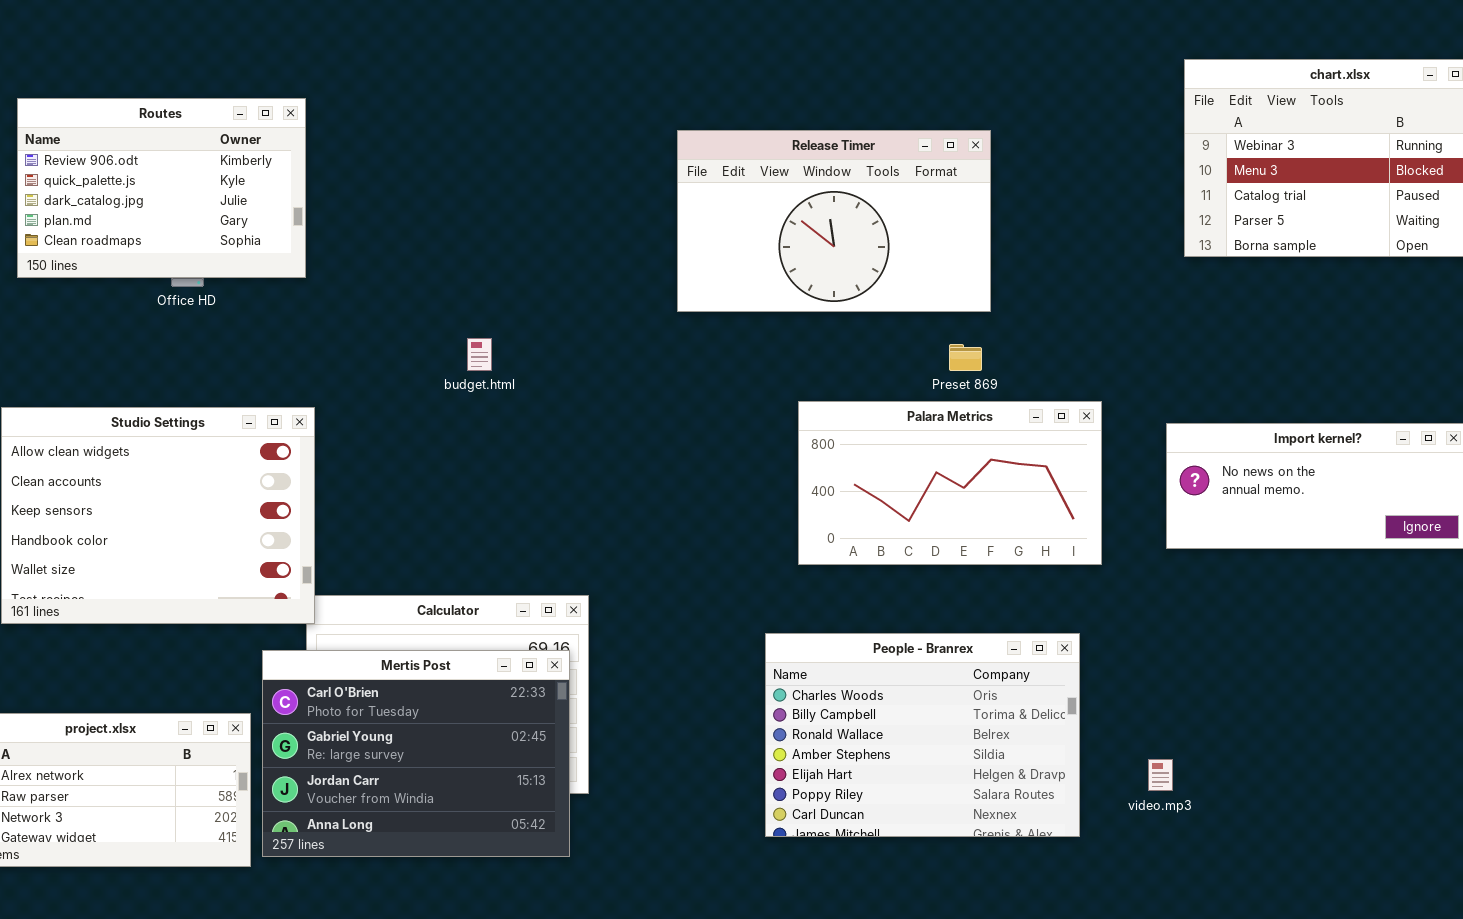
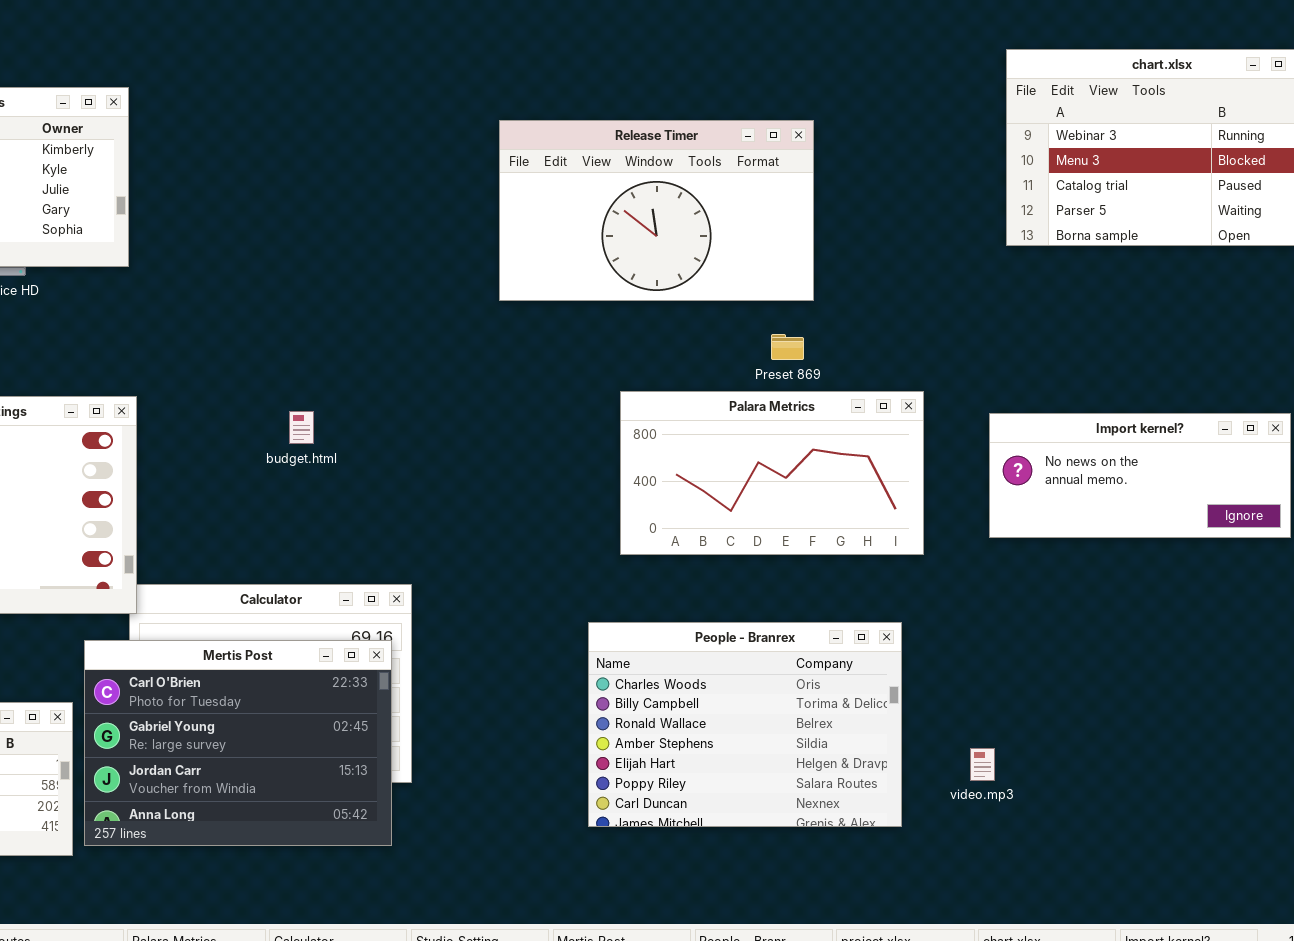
budget.html: [467,338,492,371] -> [289,411,314,444], moved

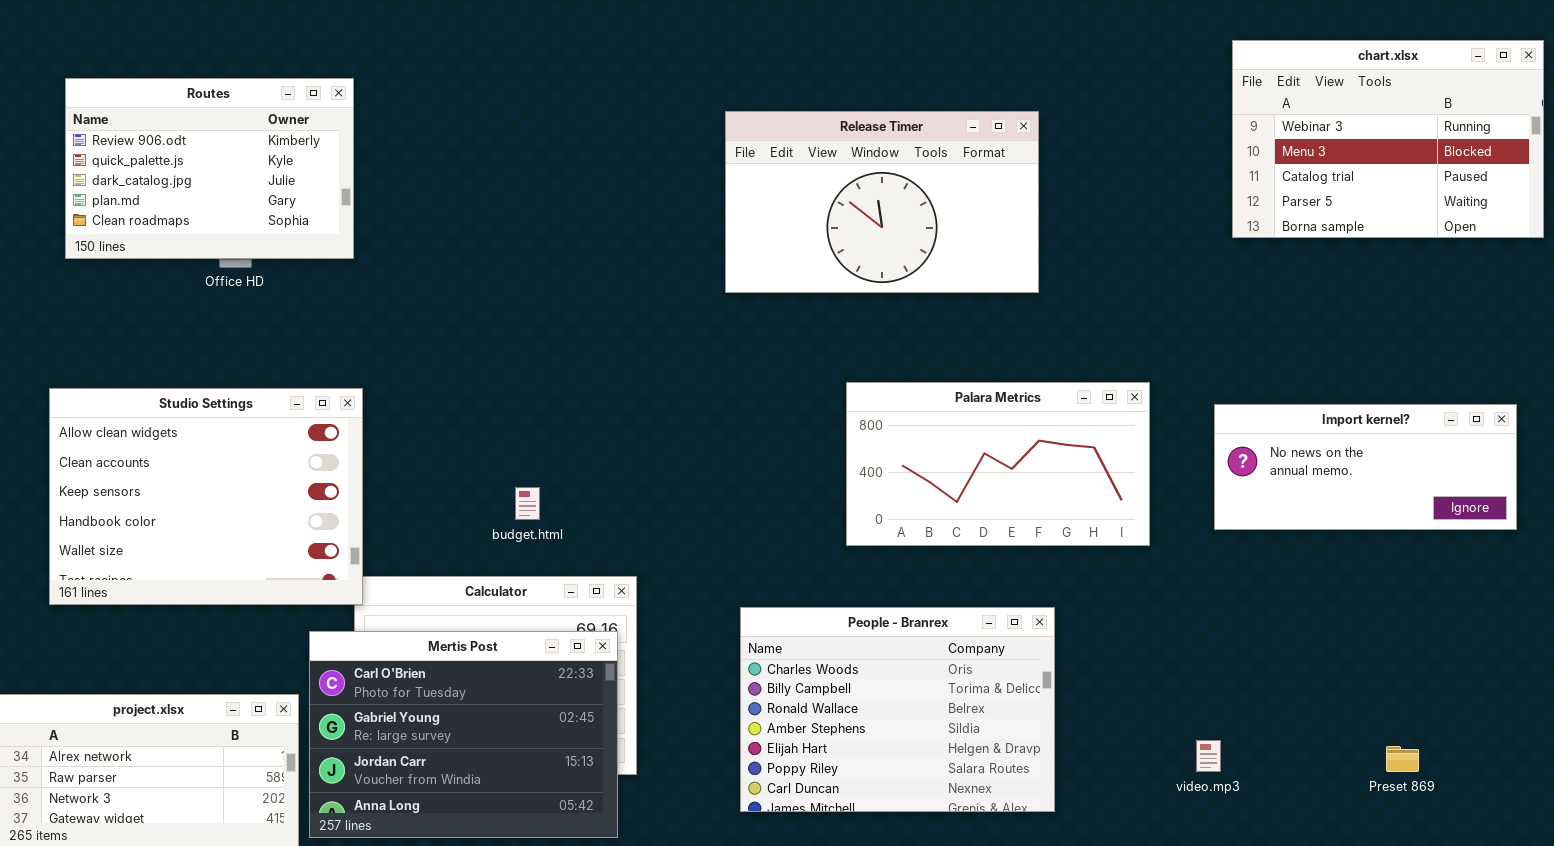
Preset 869: [771,334,804,360] -> [1386,746,1419,772], moved
budget.html: [289,411,314,444] -> [515,487,540,520], moved
People - Branrex: [588,622,902,827] -> [740,607,1055,812], moved

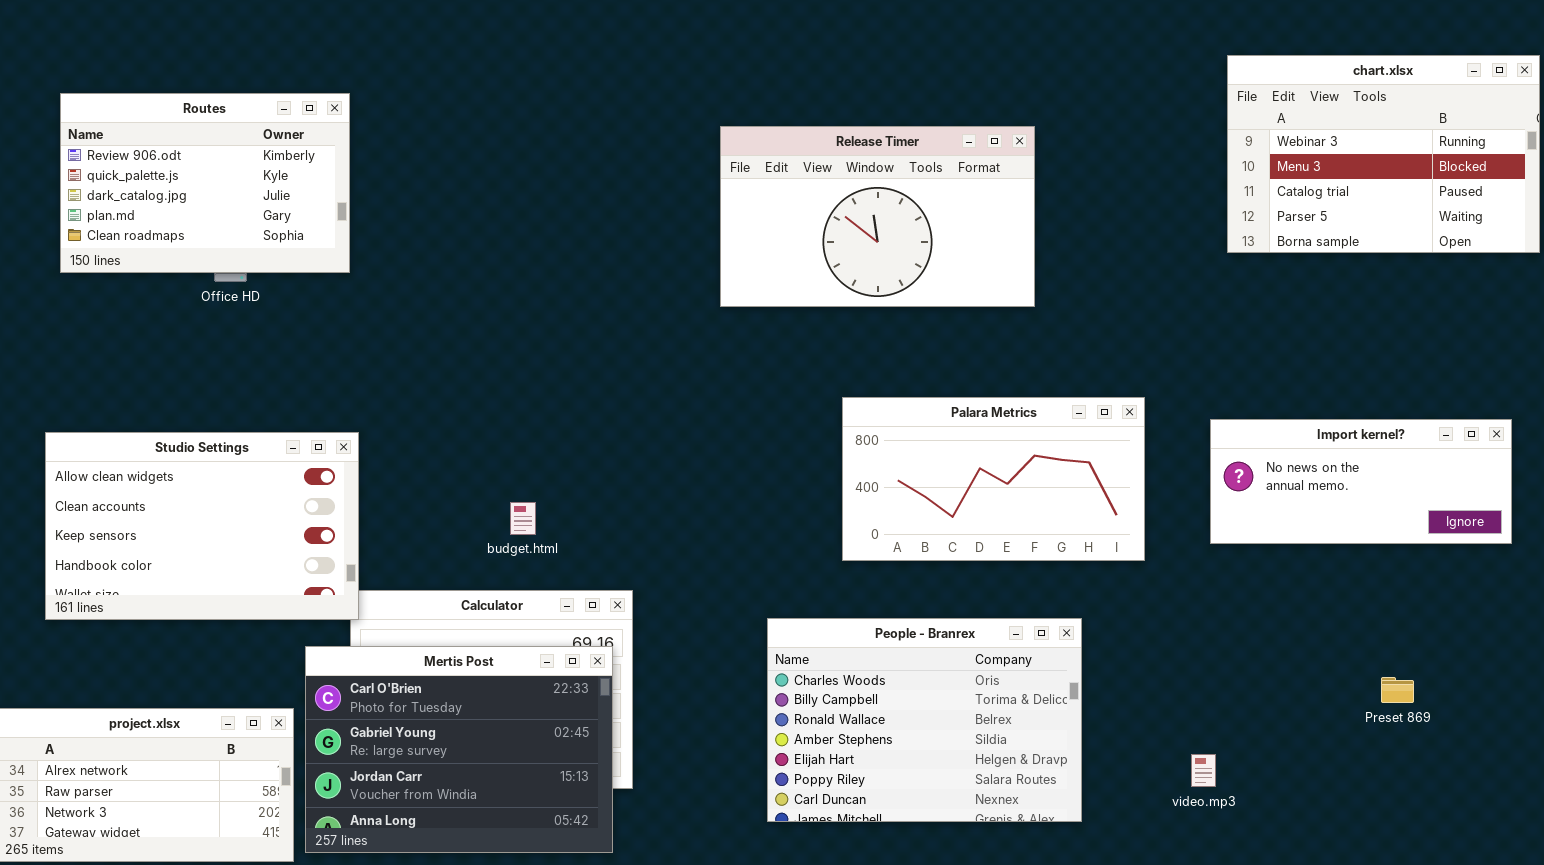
Studio Settings: [49,388,363,605] -> [45,432,359,620], resized
People - Branrex: [740,607,1055,812] -> [767,618,1082,822], moved
Preset 869: [1386,746,1419,772] -> [1381,677,1414,703], moved

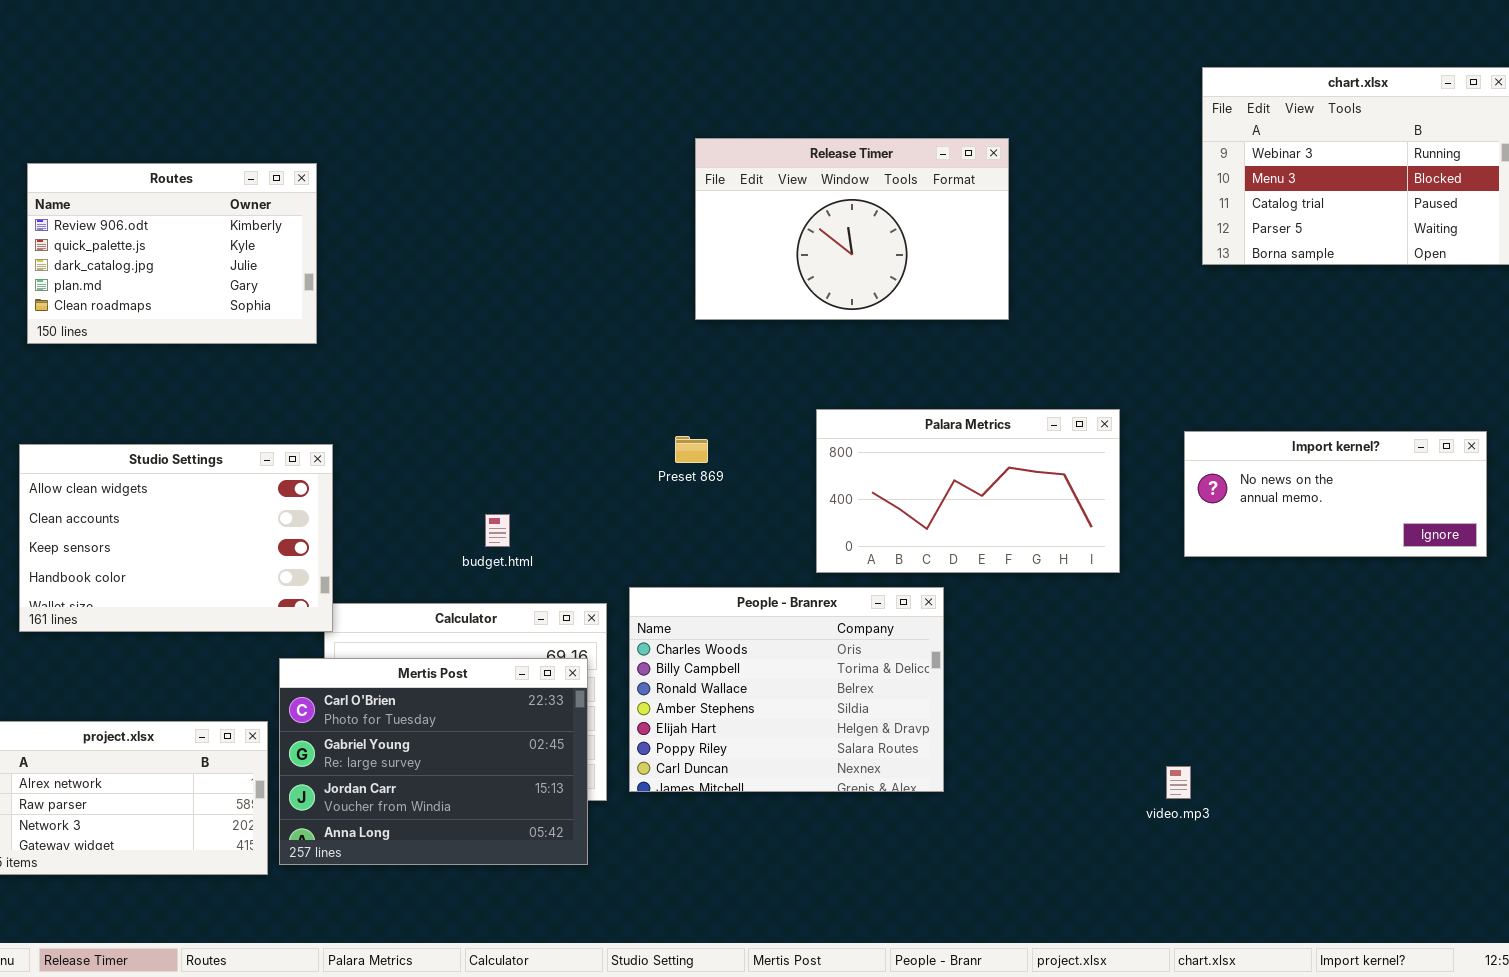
Routes: [60,93,350,273] -> [27,163,317,344], moved
People - Branrex: [767,618,1082,822] -> [629,587,944,792], moved
Preset 869: [1381,677,1414,703] -> [675,436,708,463], moved

